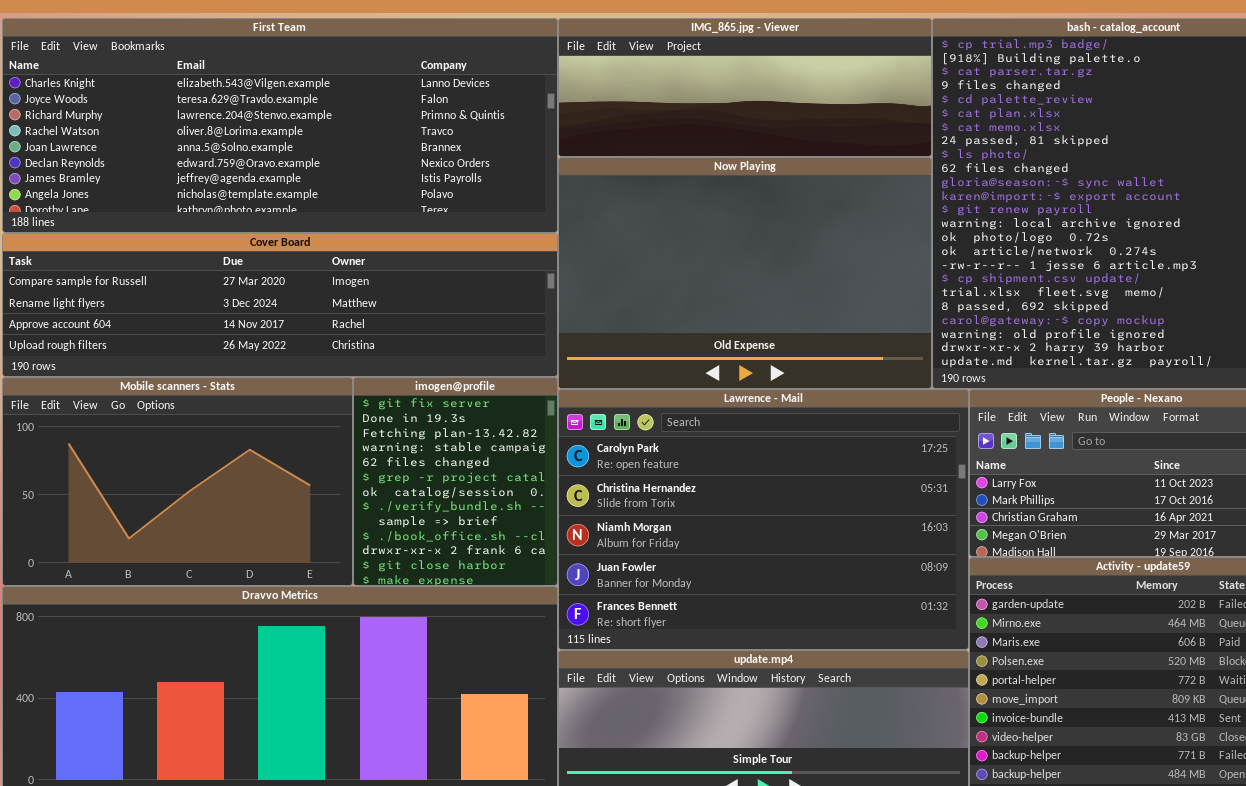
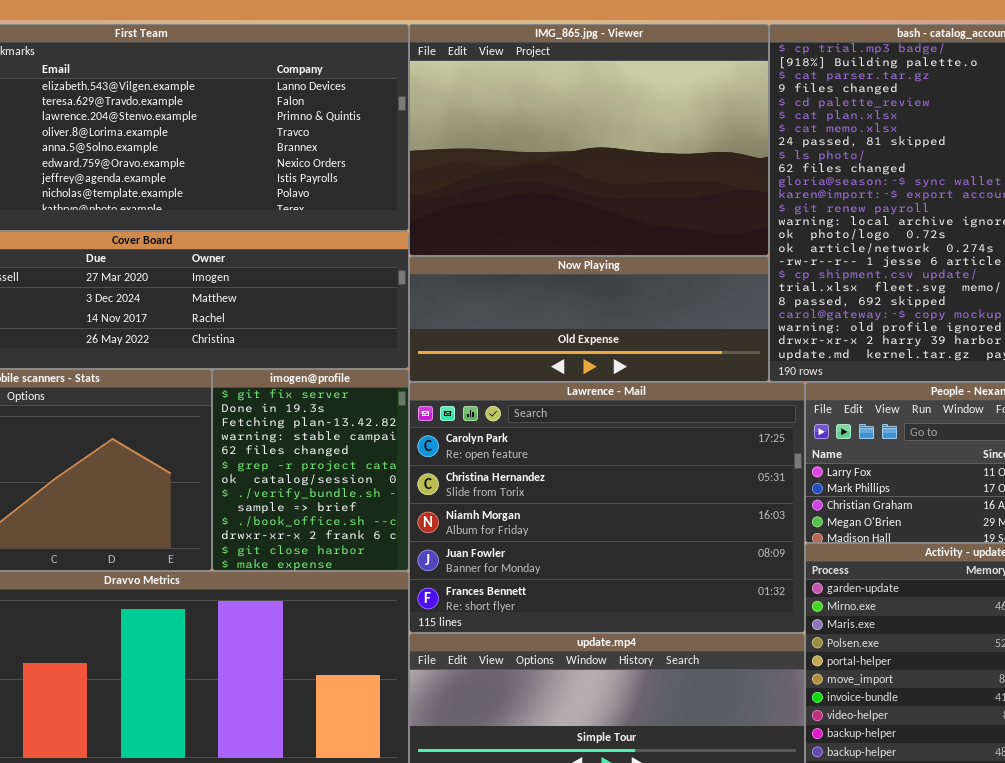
IMG_865.jpg - Viewer: [558,18,932,157] -> [409,24,769,256], resized
Now Playing: [558,157,932,389] -> [409,256,769,382], resized

